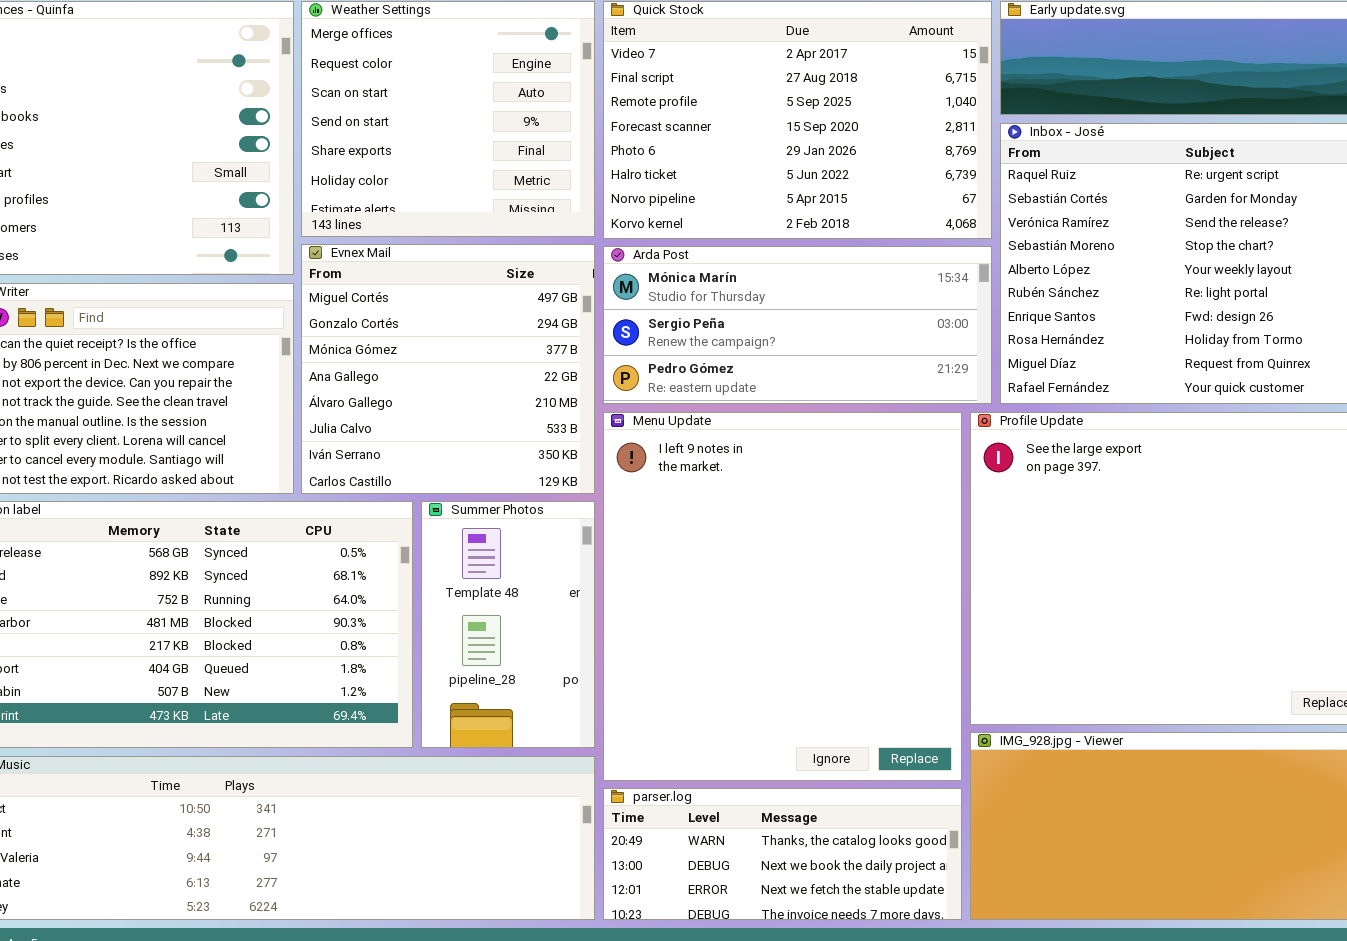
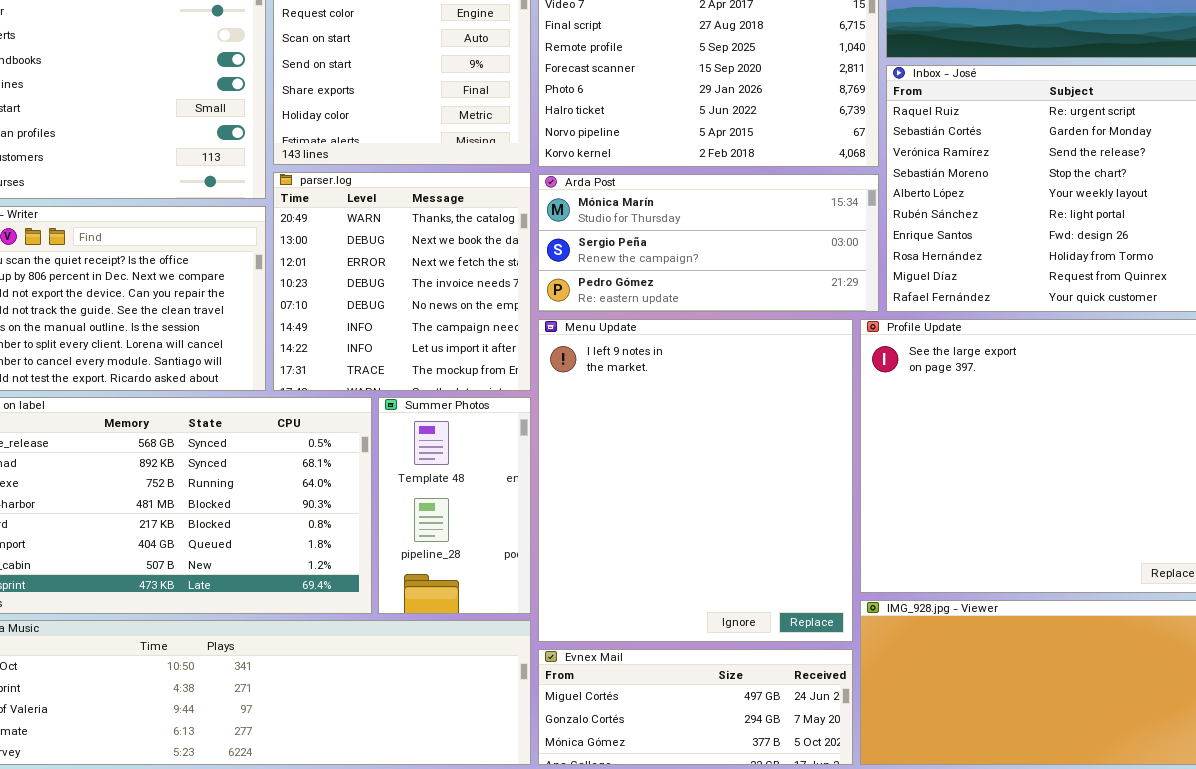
Evnex Mail: [301,244,595,494] -> [538,649,853,765], moved, resized
parser.log: [603,788,962,920] -> [273,172,531,391], moved, resized

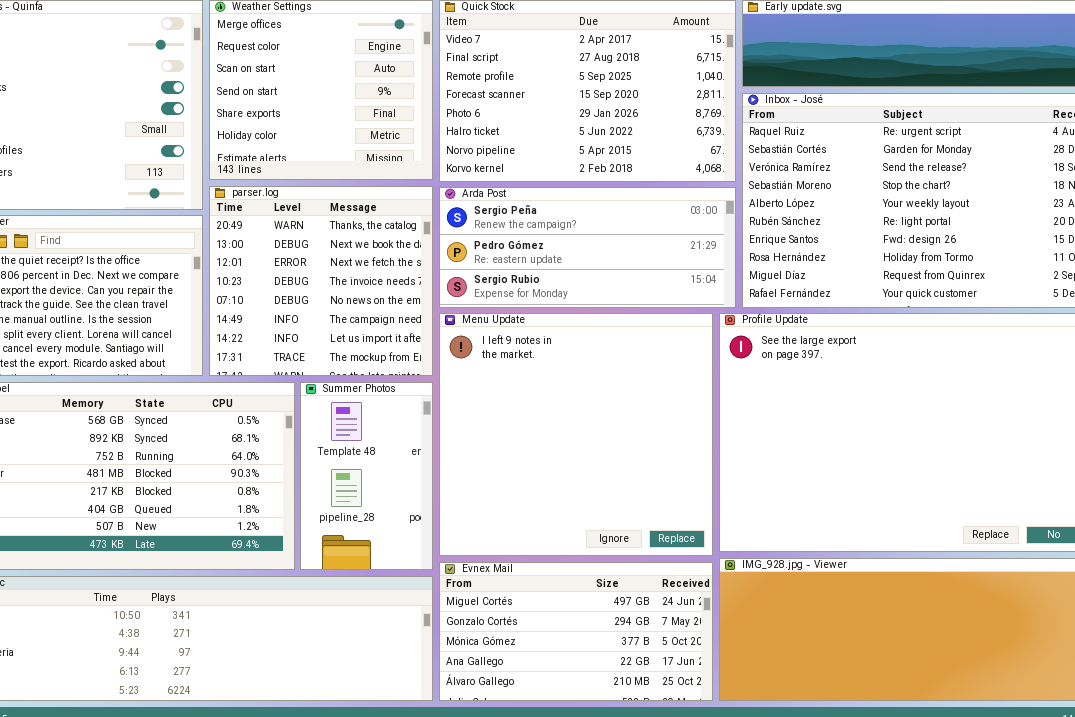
Arda Post: [538,174,879,312] -> [439,187,736,308], scrolled down 1 row
Menu Update: [538,319,853,642] -> [439,313,713,556], resized
Evnex Mail: [538,649,853,765] -> [439,562,713,701], resized

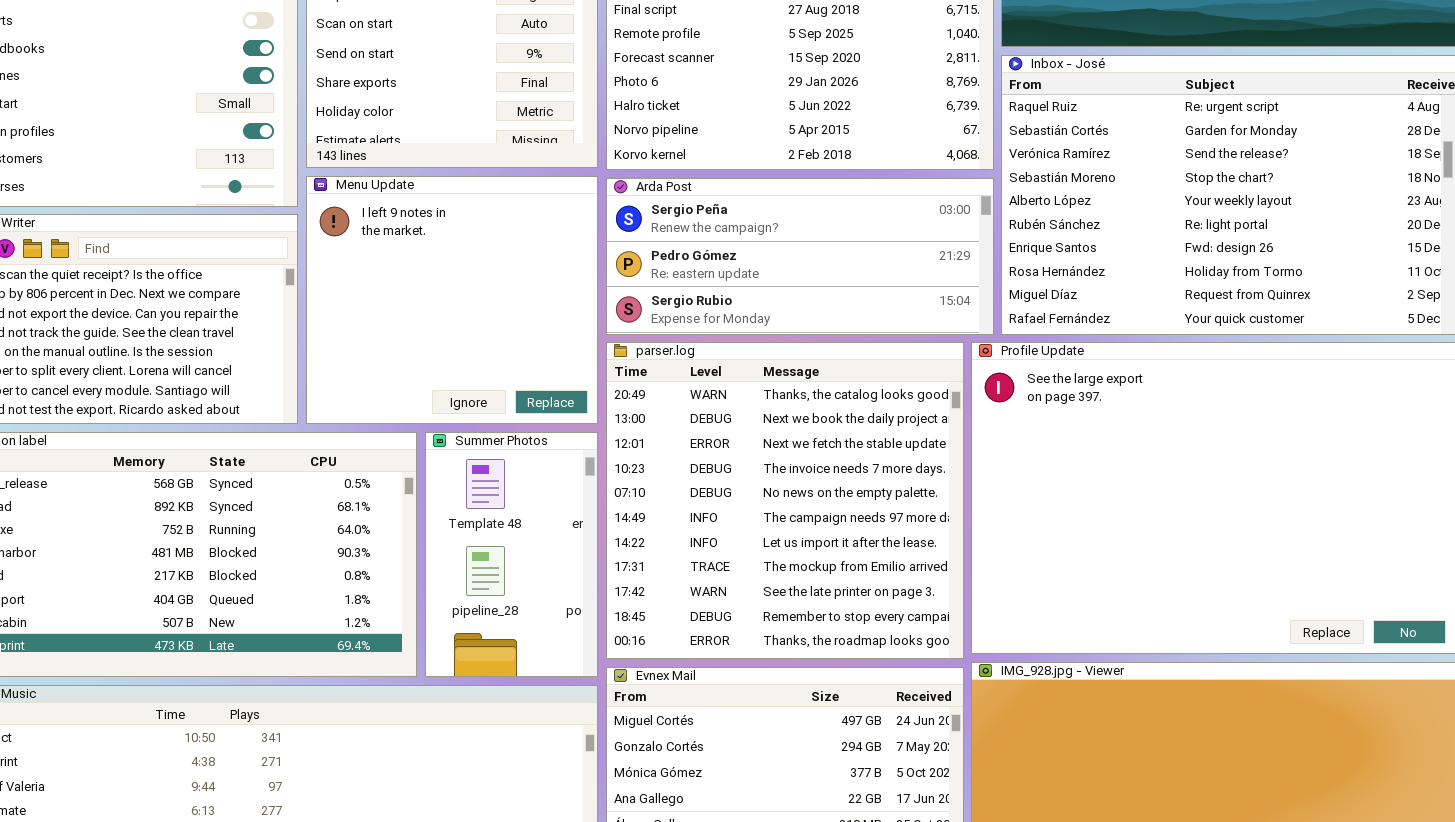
parser.log: [209,186,433,376] -> [606,342,964,659], moved, resized
Menu Update: [439,313,713,556] -> [306,176,598,424], moved, resized

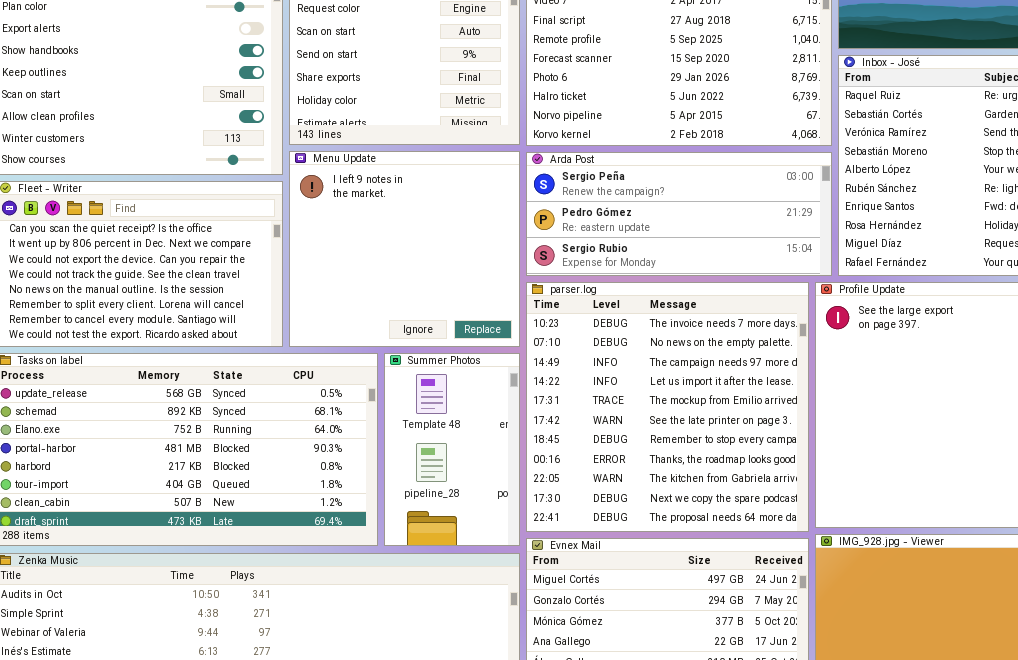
parser.log: [606,342,964,659] -> [526,282,809,532], scrolled down 3 rows

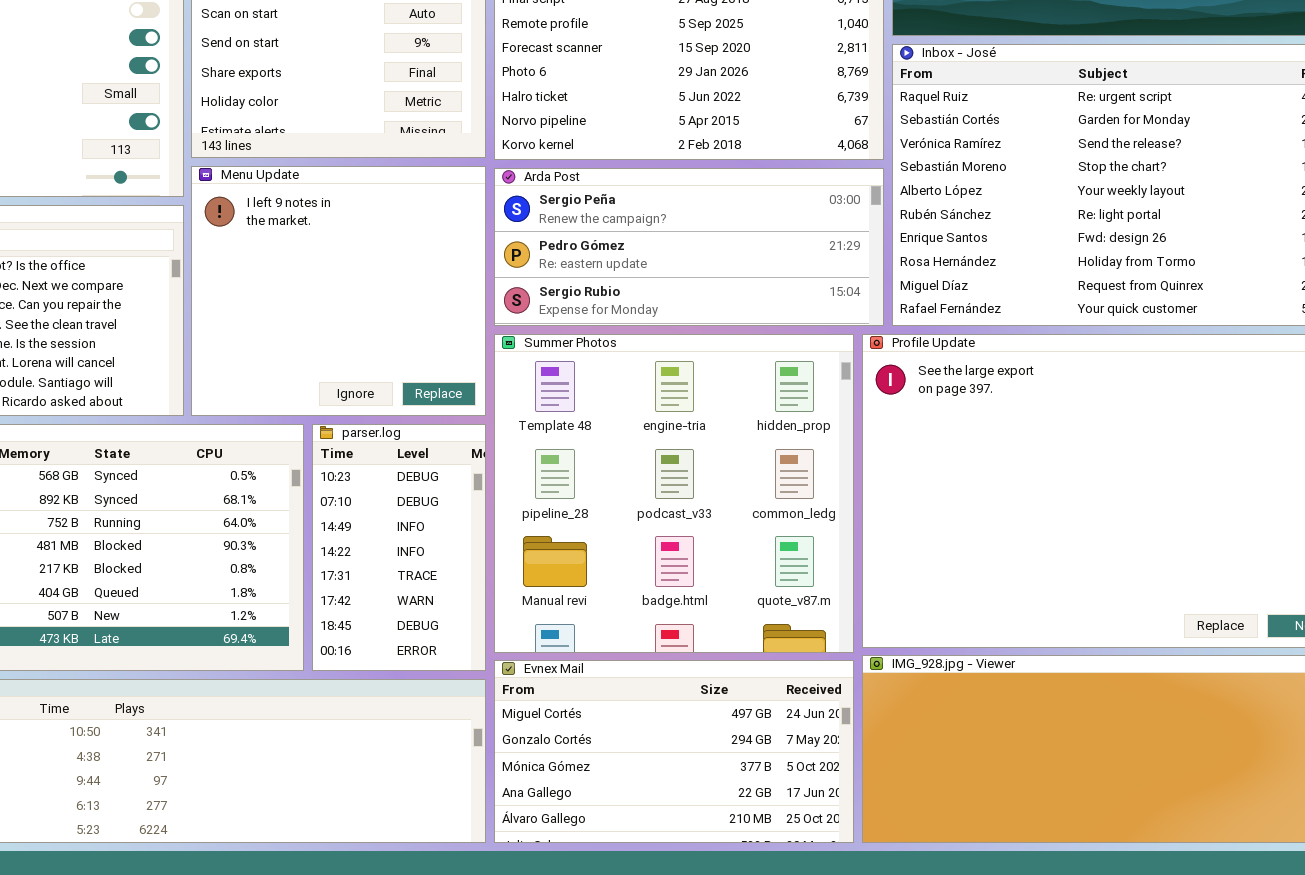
parser.log: [526,282,809,532] -> [312,424,486,671], moved, resized
Summer Photos: [384,353,520,546] -> [494,334,854,653], moved, resized

